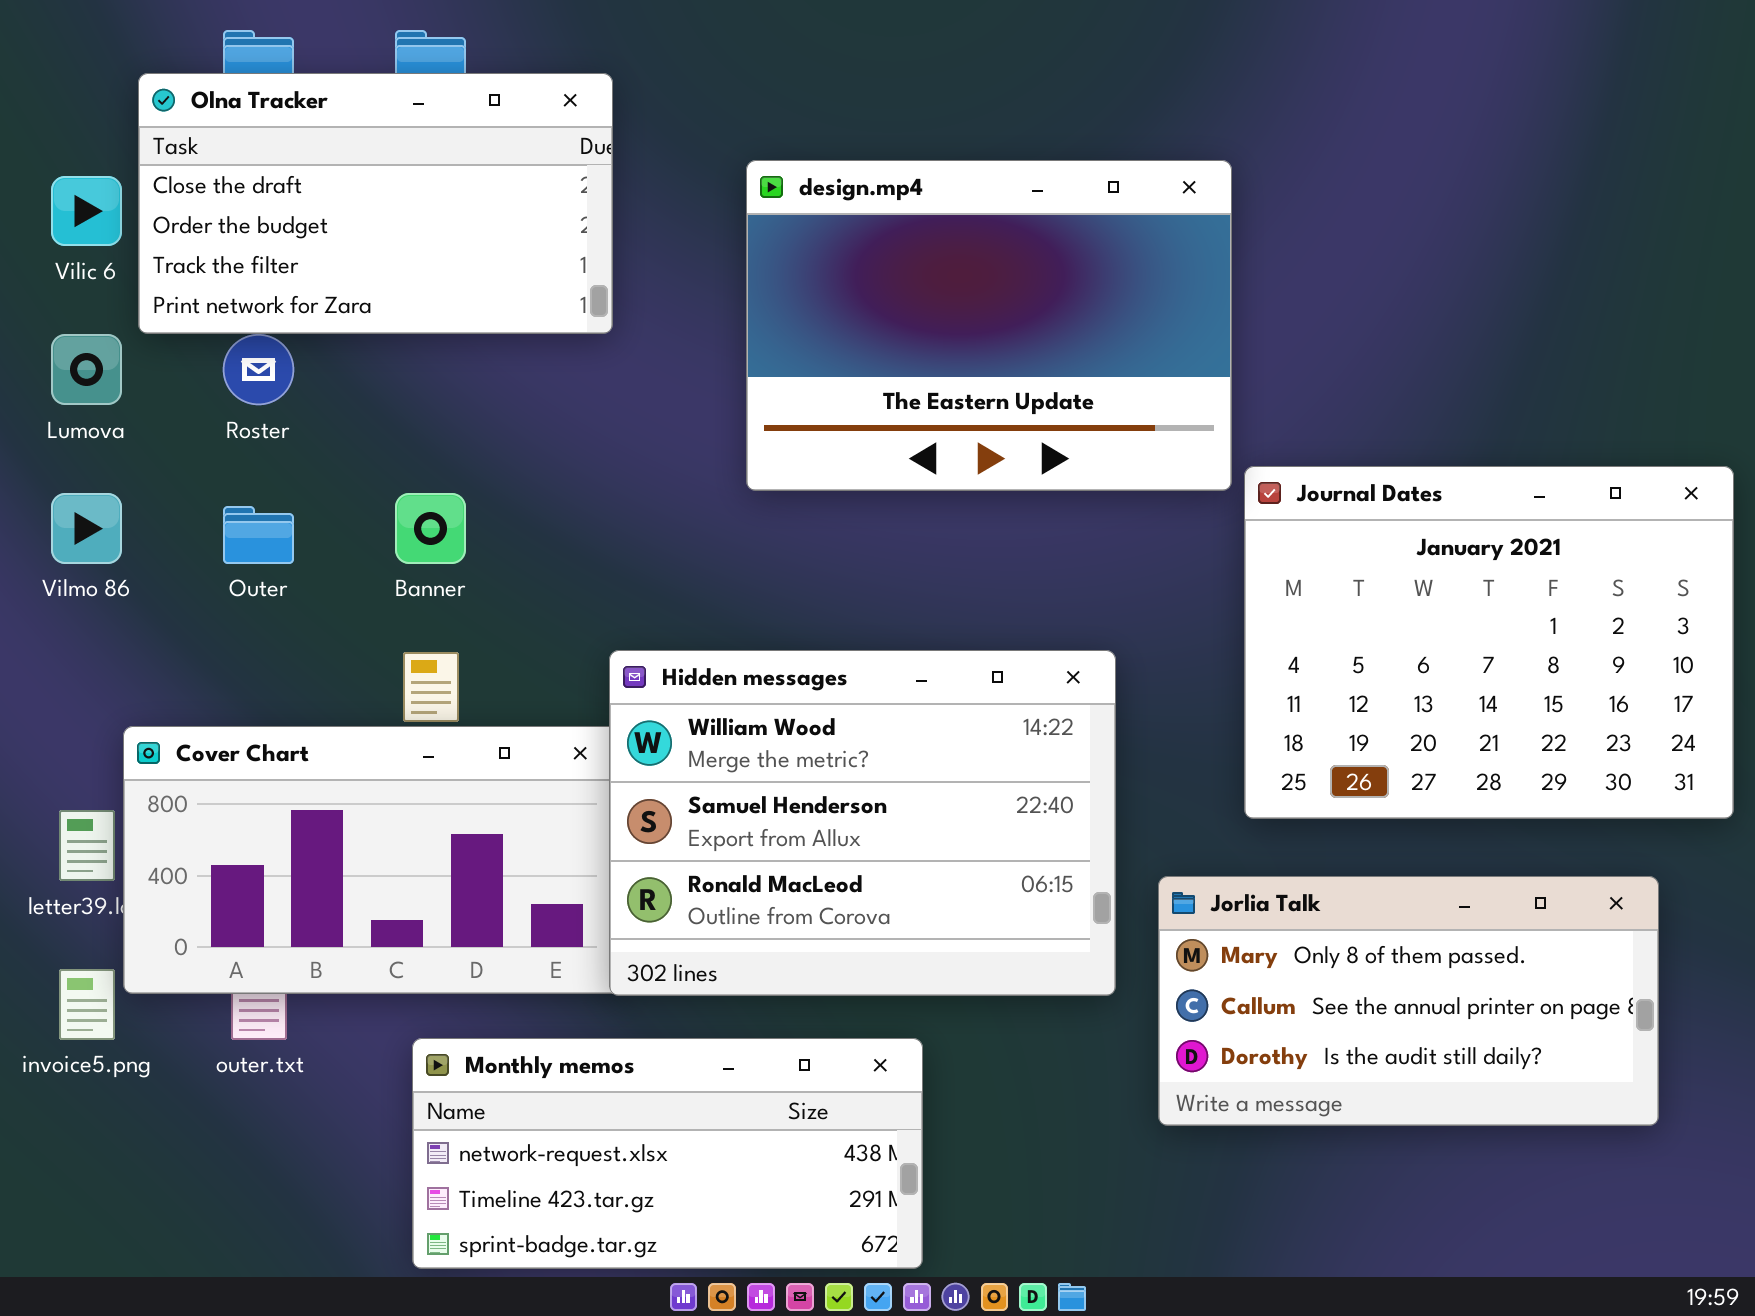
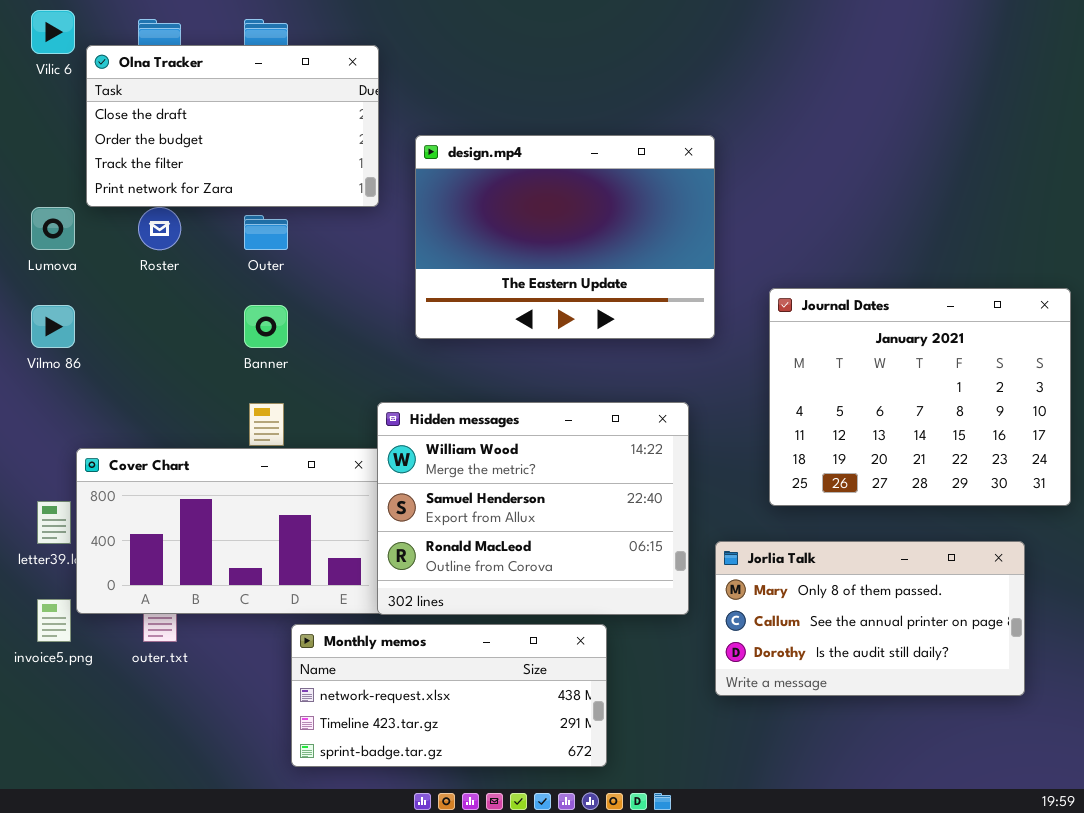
design.mp4: [746,160,1232,491] -> [415,135,715,339], moved
Vilic 6: [51,176,122,246] -> [31,10,75,54], moved
Outer: [223,506,294,564] -> [244,215,288,250], moved
Monthly memos: [412,1038,923,1269] -> [291,624,607,767], moved

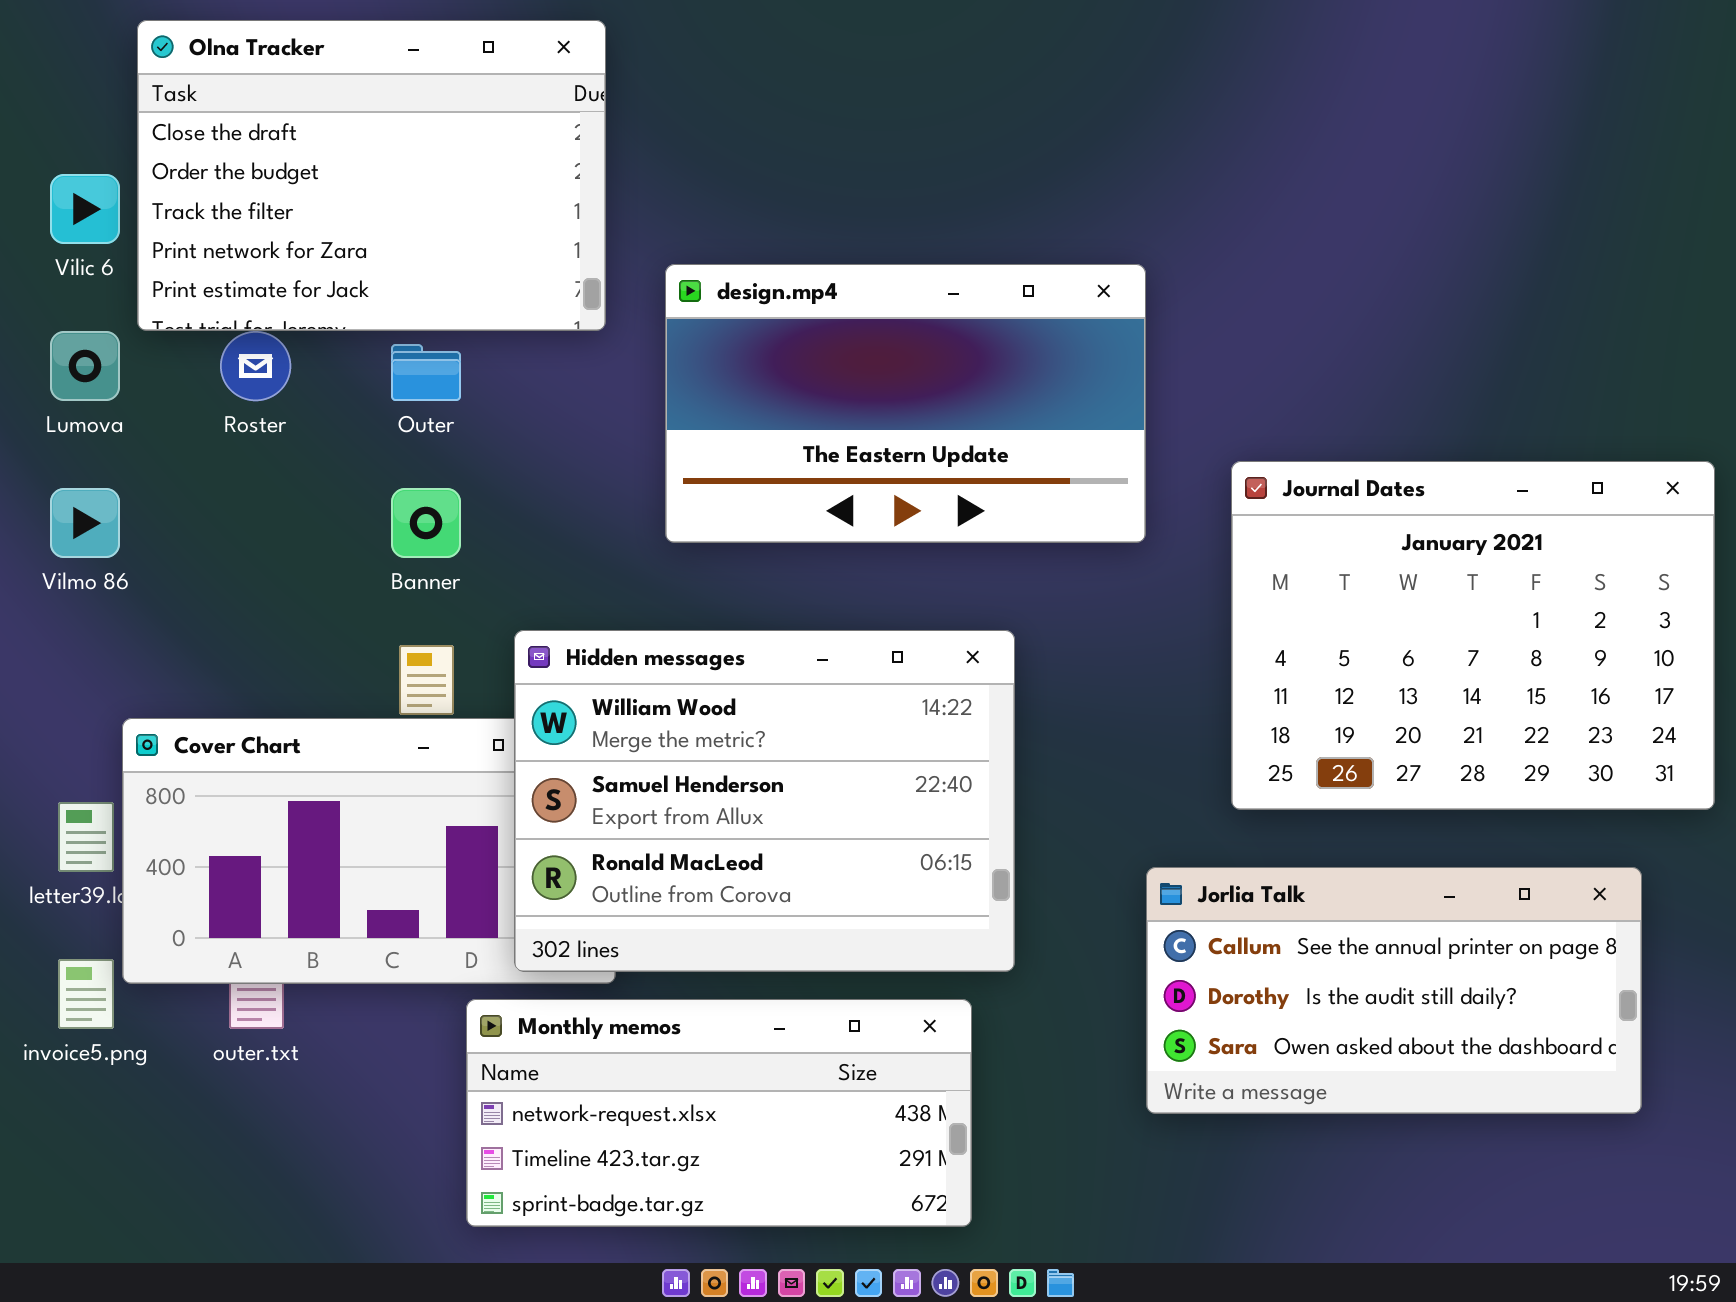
Vilic 6: [31,10,75,54] -> [50,174,120,244], moved
Olna Tracker: [86,45,379,207] -> [137,20,606,331], resized
design.mp4: [415,135,715,339] -> [665,264,1146,543], resized
Hidden messages: [377,402,689,615] -> [514,630,1015,972], moved
Jorlia Talk: [715,541,1025,696] -> [1146,867,1642,1114], scrolled down 1 row

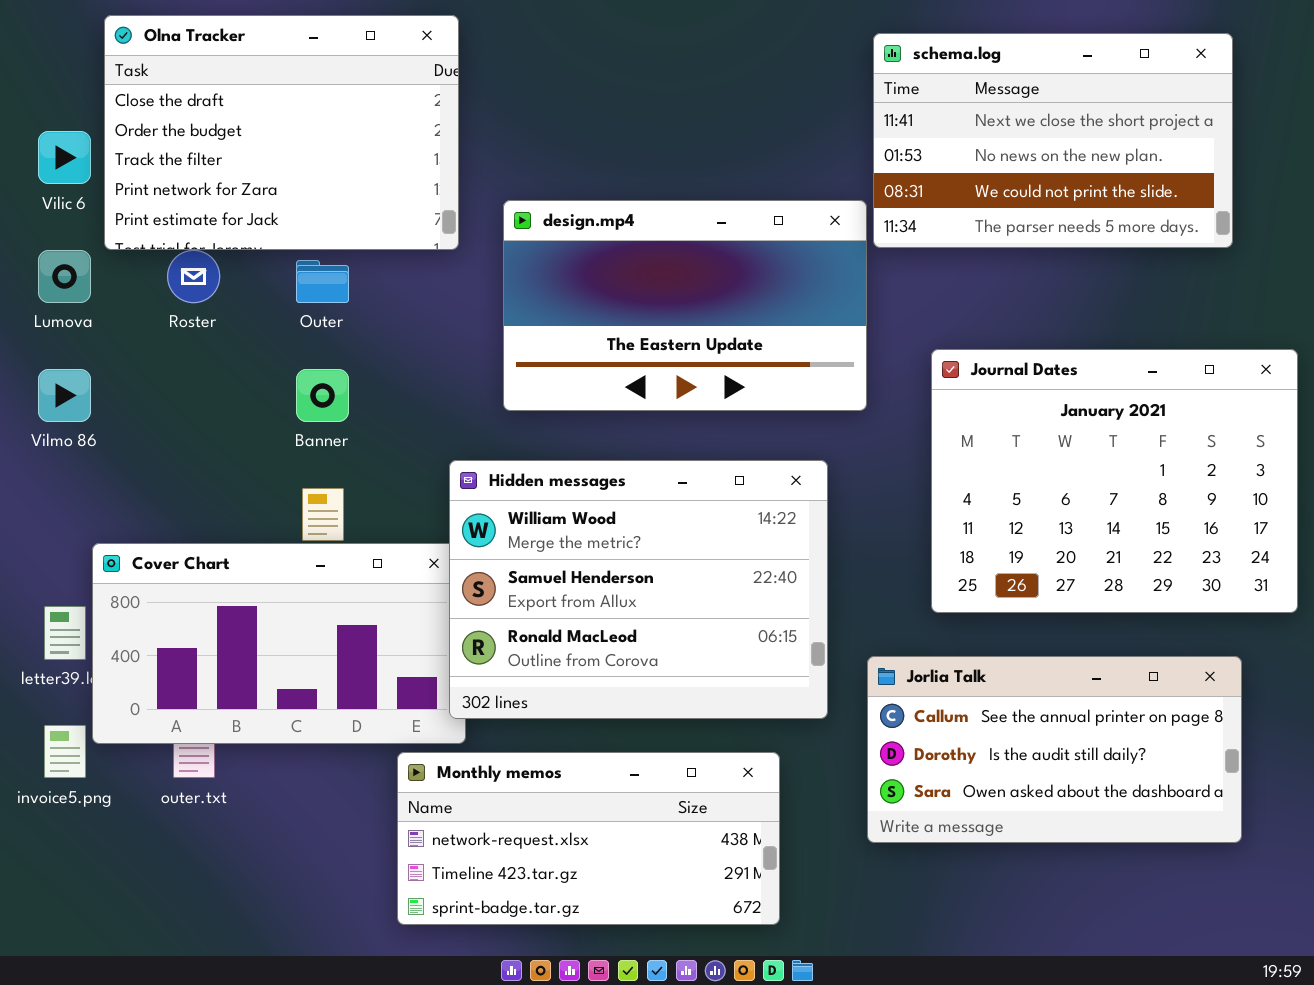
schema.log: none -> [873,33,1233,248], opened
Hidden messages: [514,630,1015,972] -> [449,460,828,719], moved
Monthly memos: [466,999,972,1227] -> [397,752,780,925], moved

